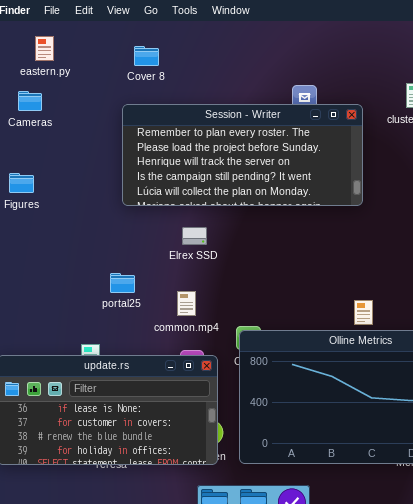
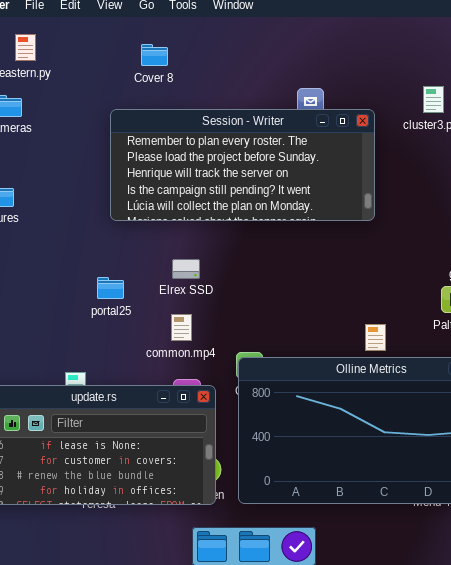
Cover 8: [134,46,159,66] -> [141,44,168,66], moved
Elrex SSD: [182,227,207,245] -> [172,259,200,279], moved
portal25: [110,273,135,293] -> [97,277,124,299], moved

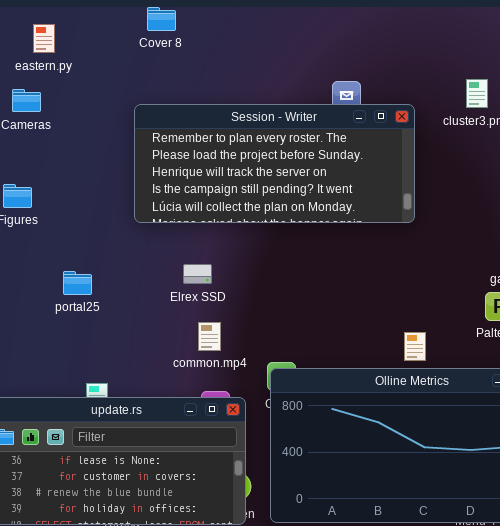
Cover 8: [141,44,168,66] -> [147,7,176,31], moved
Elrex SSD: [172,259,200,279] -> [183,264,212,284], moved
portal25: [97,277,124,299] -> [63,271,92,295], moved

